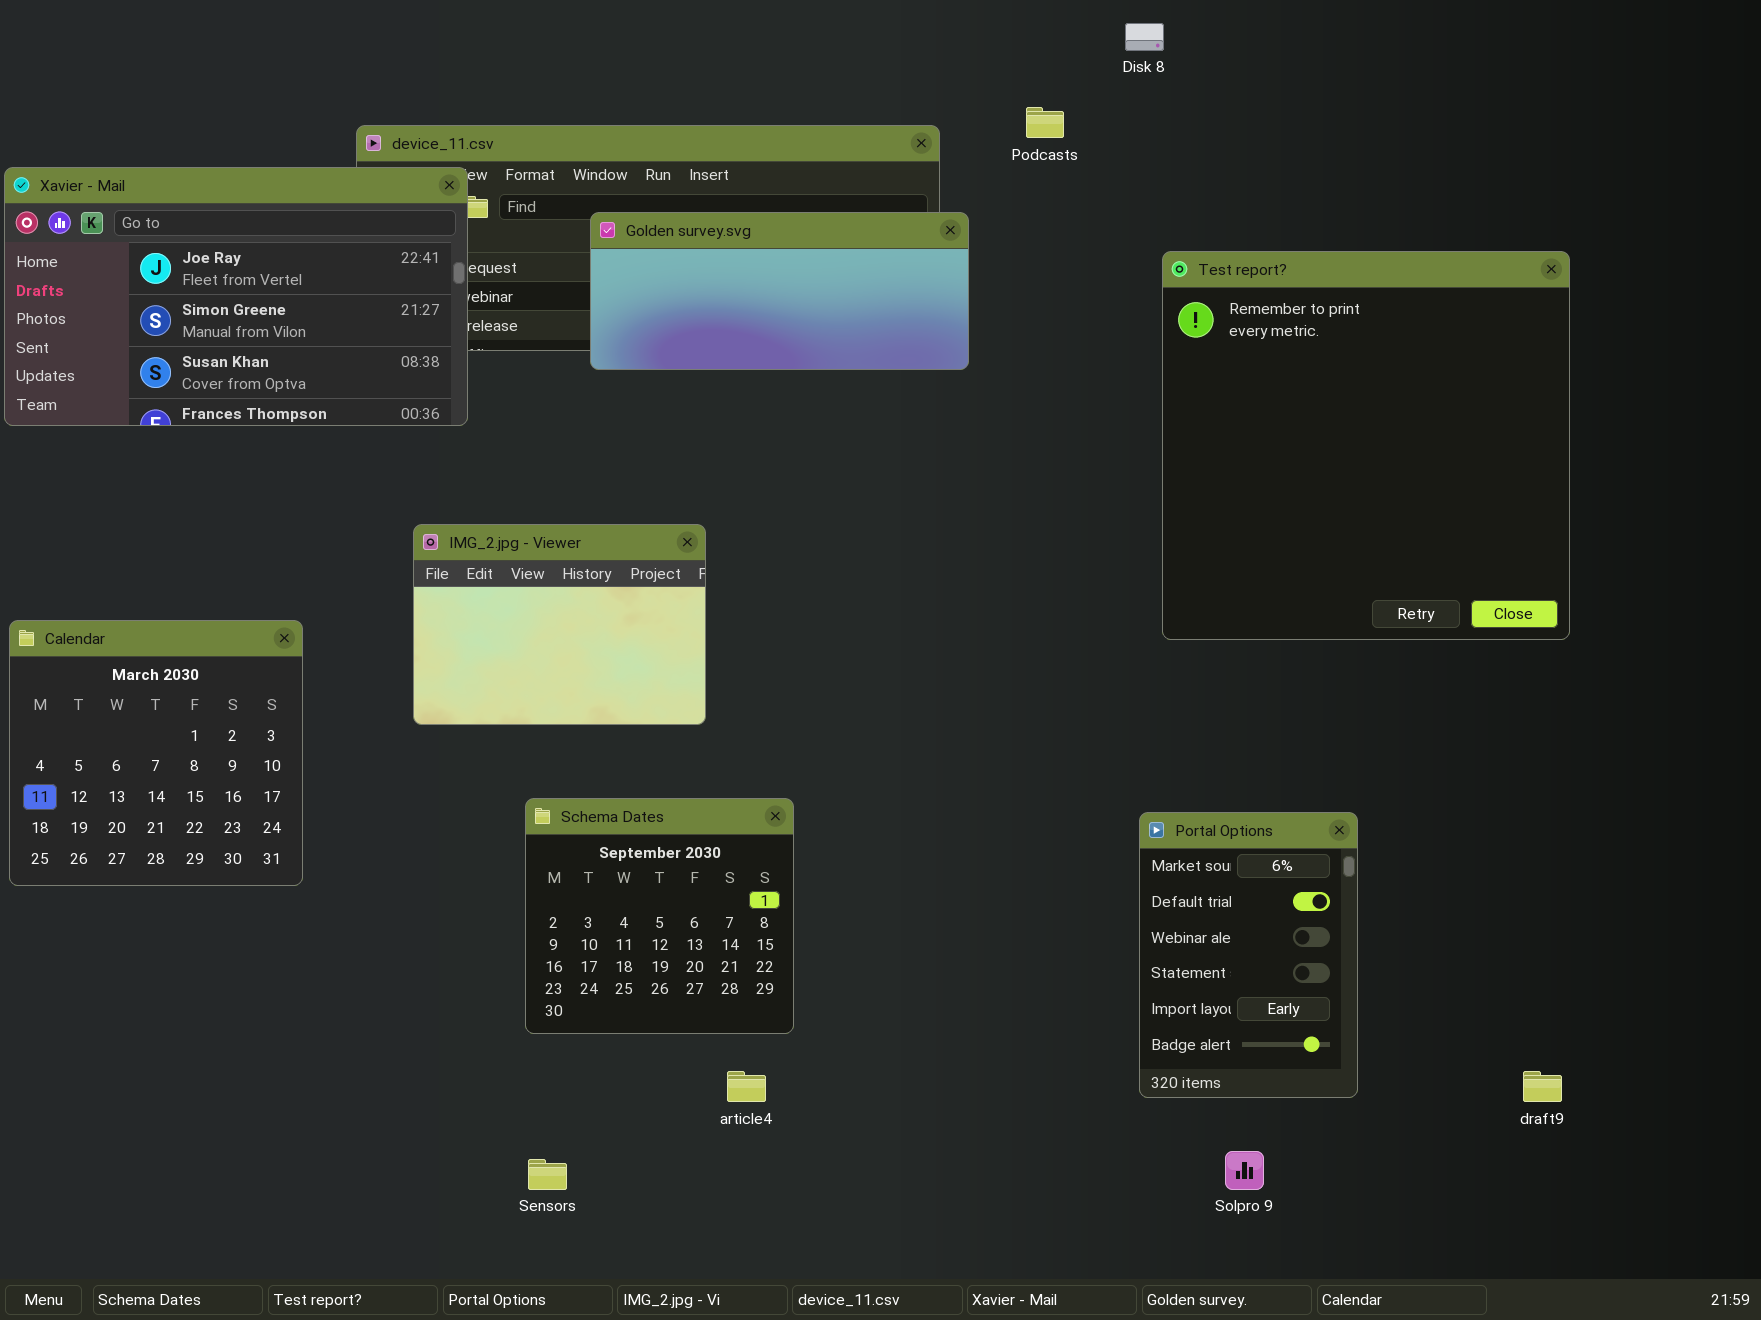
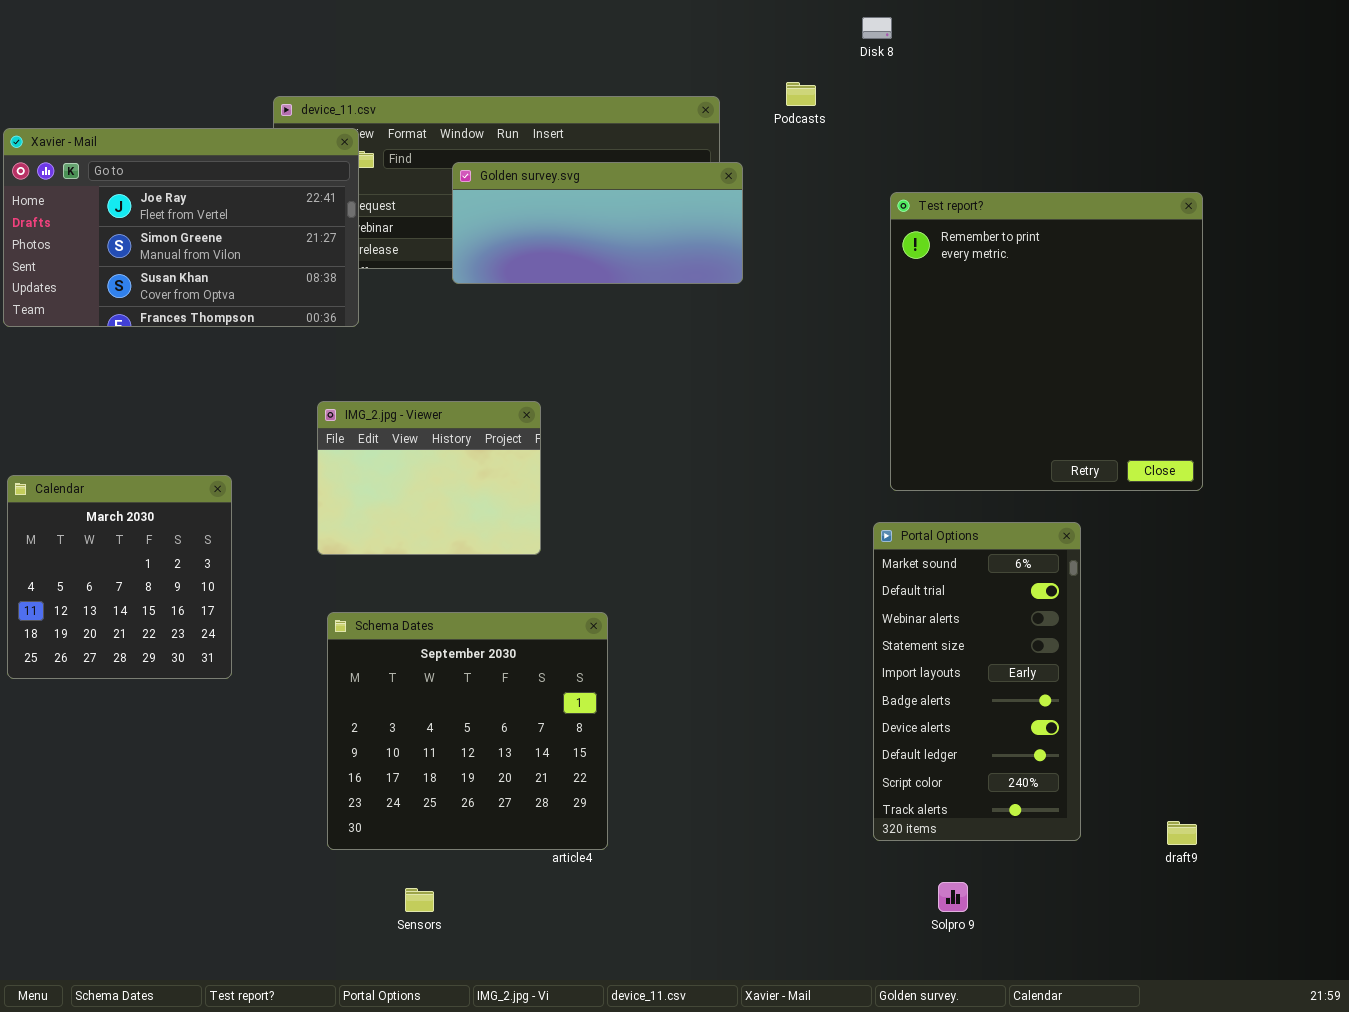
Schema Dates: [525,798,794,1034] -> [327,612,608,850], resized
Portal Options: [1139,812,1358,1098] -> [873,522,1081,841], resized

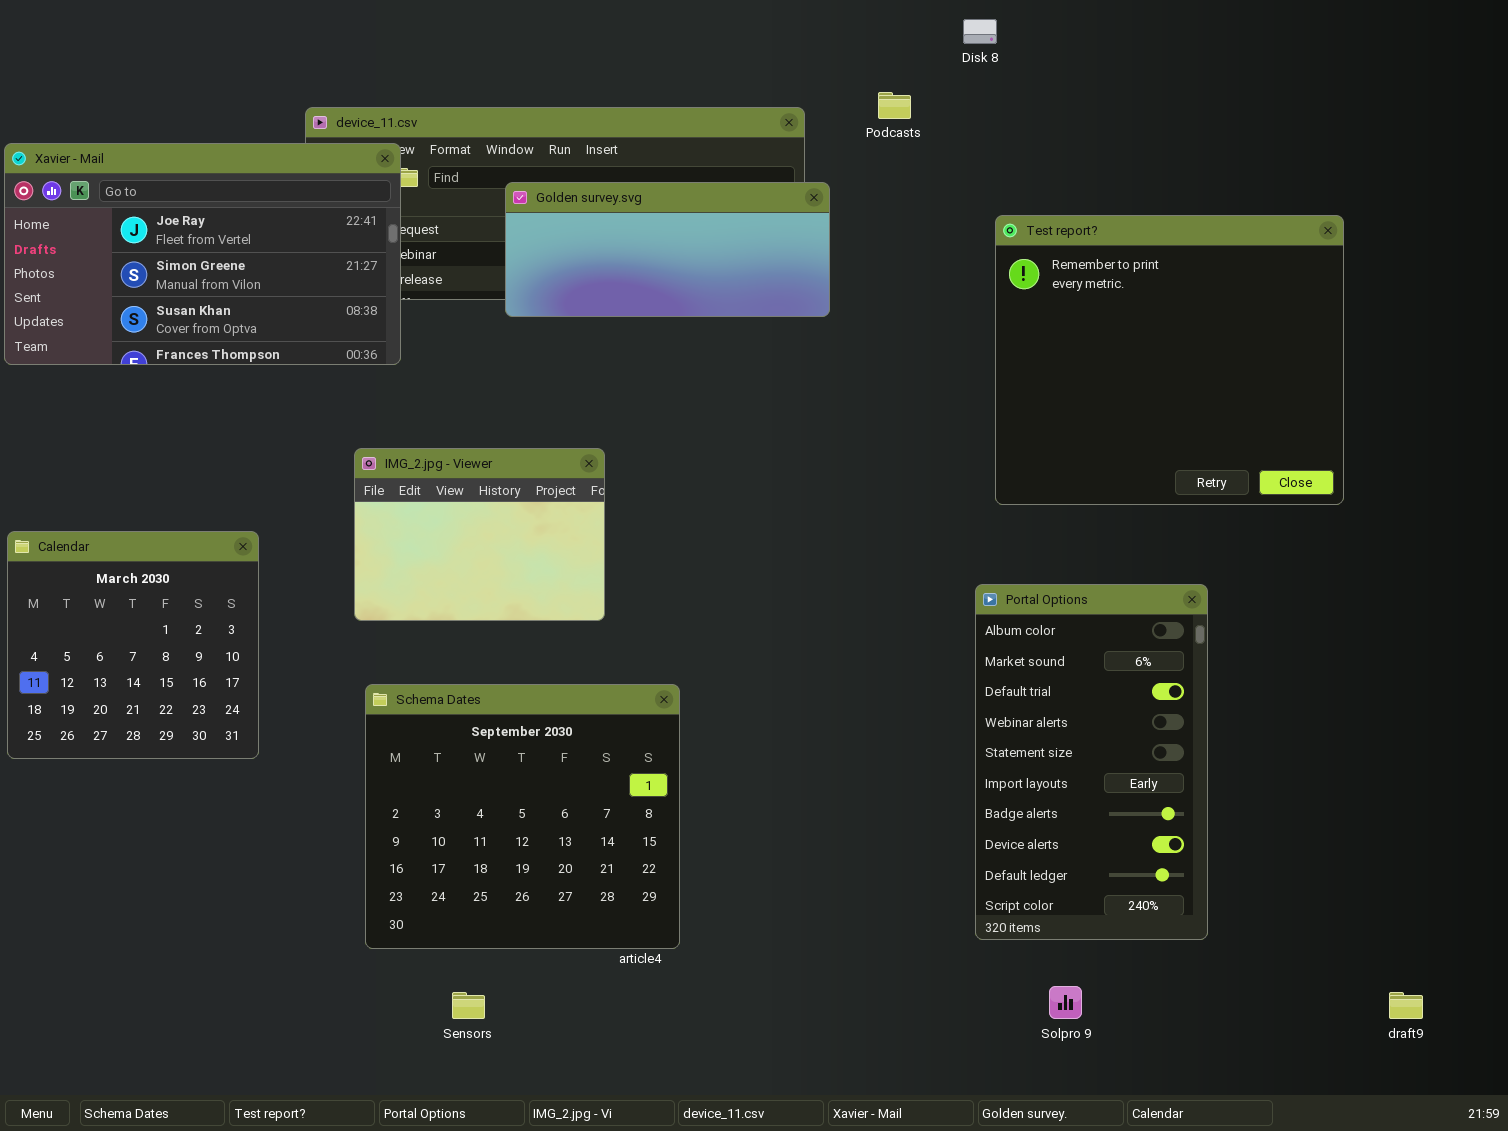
Test report?: [890,192,1203,491] -> [995,215,1344,505], resized
Portal Options: [873,522,1081,841] -> [975,584,1208,940], scrolled up 1 row
draft9: [1167,821,1197,845] -> [1389,992,1423,1019], moved

